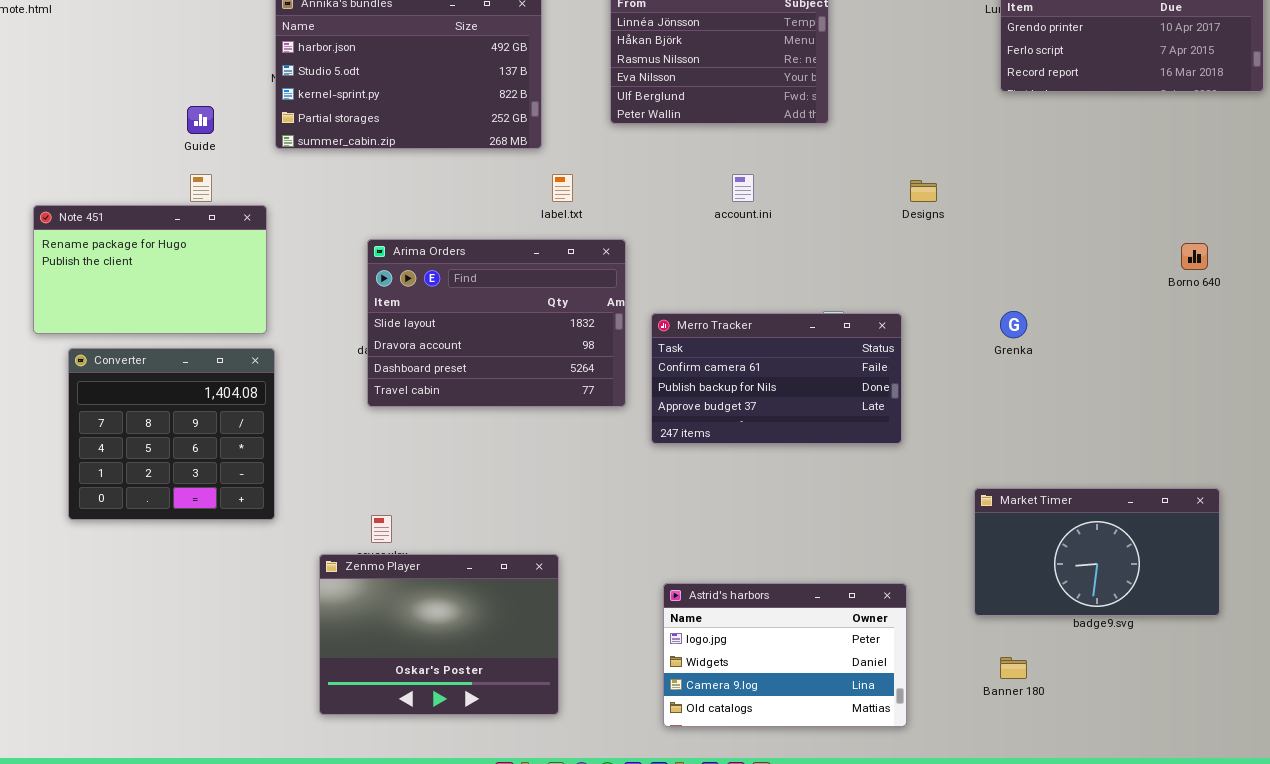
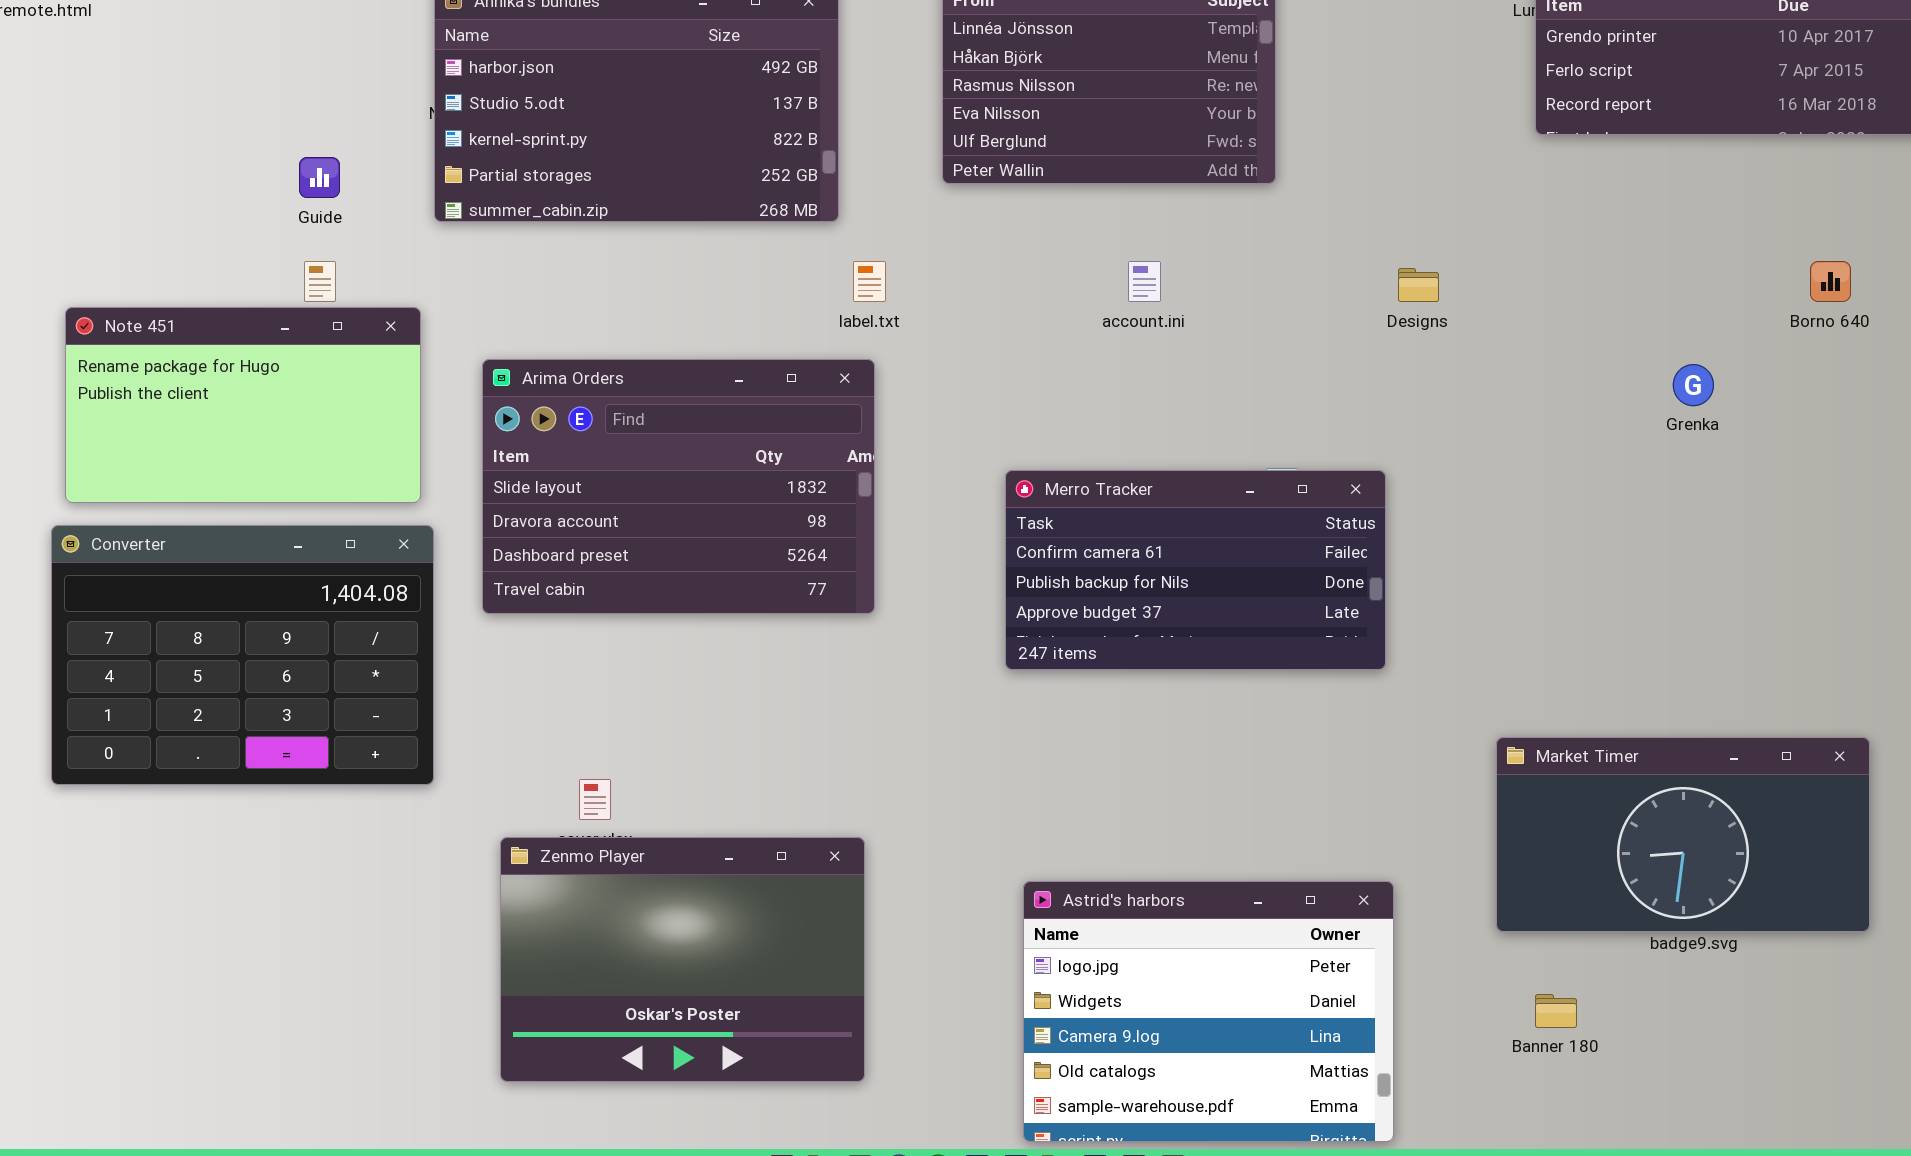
Arima Orders: [367,239,626,407] -> [482,359,875,614], moved
Borno 640: [1181,243,1208,270] -> [1810,261,1851,302], moved
Grenka: [1000,311,1027,338] -> [1673,364,1714,406], moved
Converter: [68,348,275,520] -> [51,525,434,785], resized
Astrid's harbors: [663,583,907,727] -> [1023,881,1394,1142], resized

